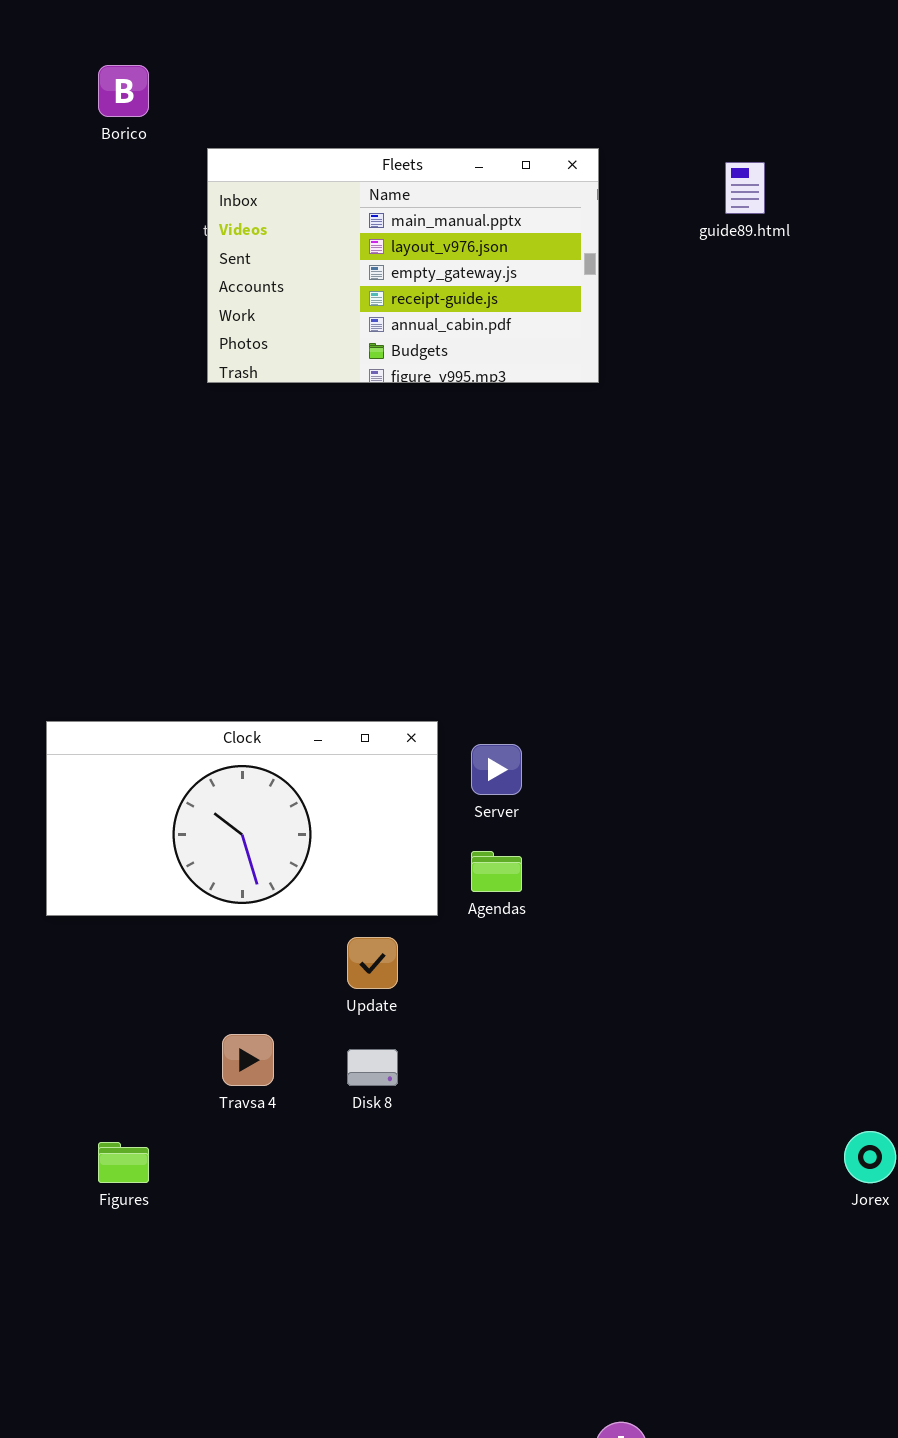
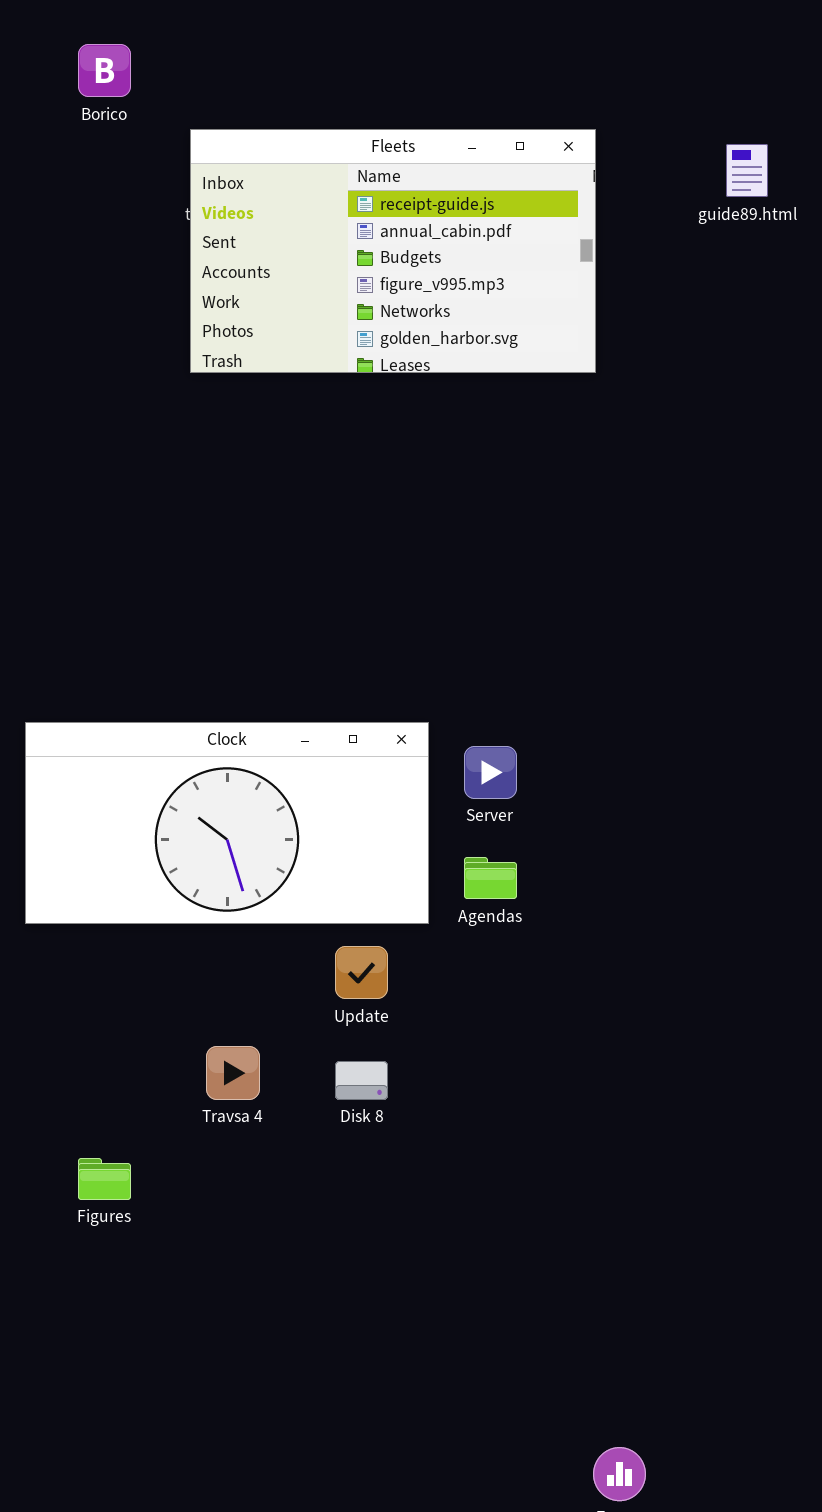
Fleets: [207,148,599,383] -> [190,129,596,373], scrolled down 3 rows

